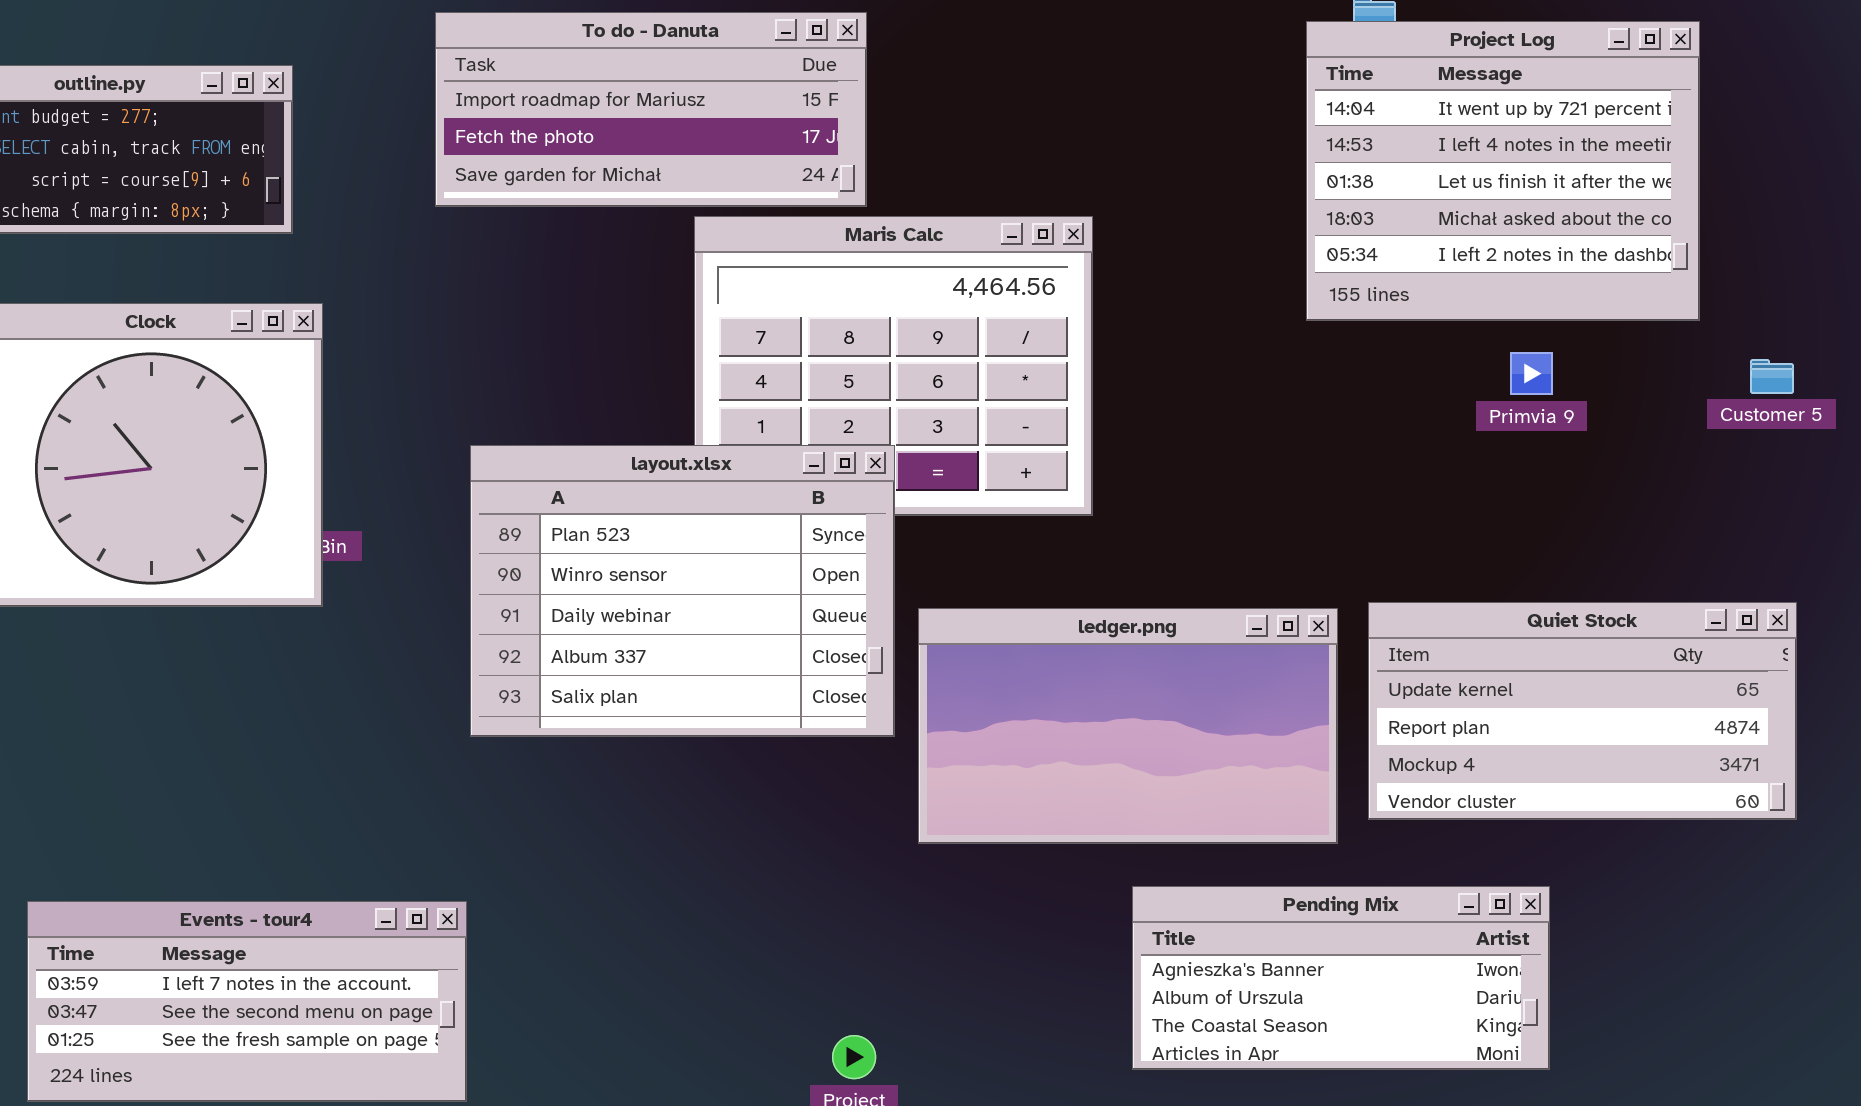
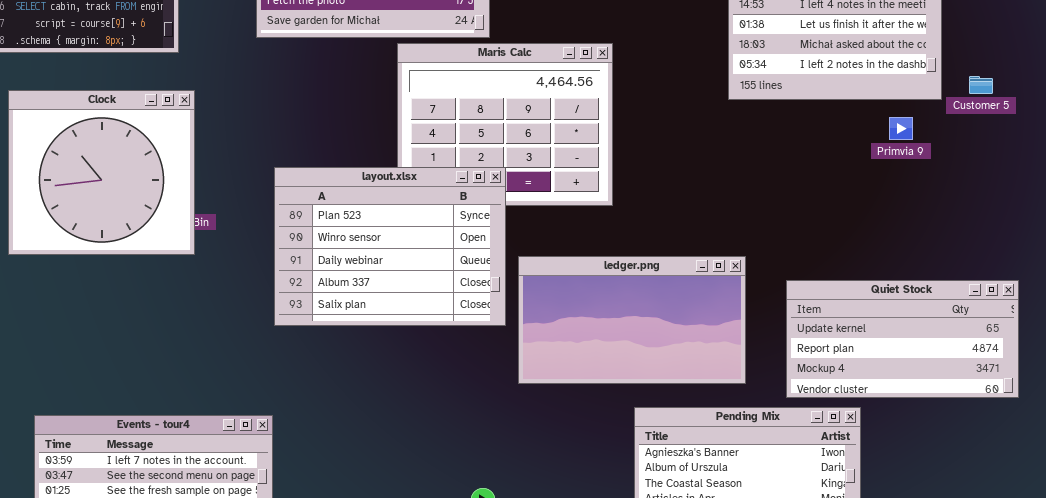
Primvia 9: [1510,352,1553,395] -> [889,117,913,140], moved
Customer 5: [1750,359,1794,394] -> [969,76,993,94], moved
Quiet Stock: [1368,602,1797,820] -> [786,280,1019,398], moved

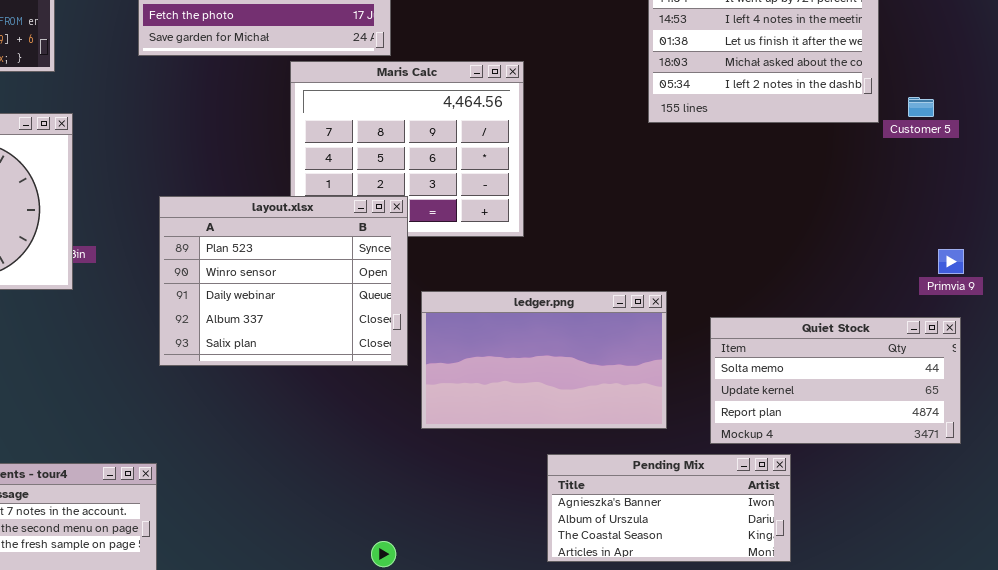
Primvia 9: [889,117,913,140] -> [938,249,964,274], moved
Quiet Stock: [786,280,1019,398] -> [710,317,961,444], scrolled up 1 row

